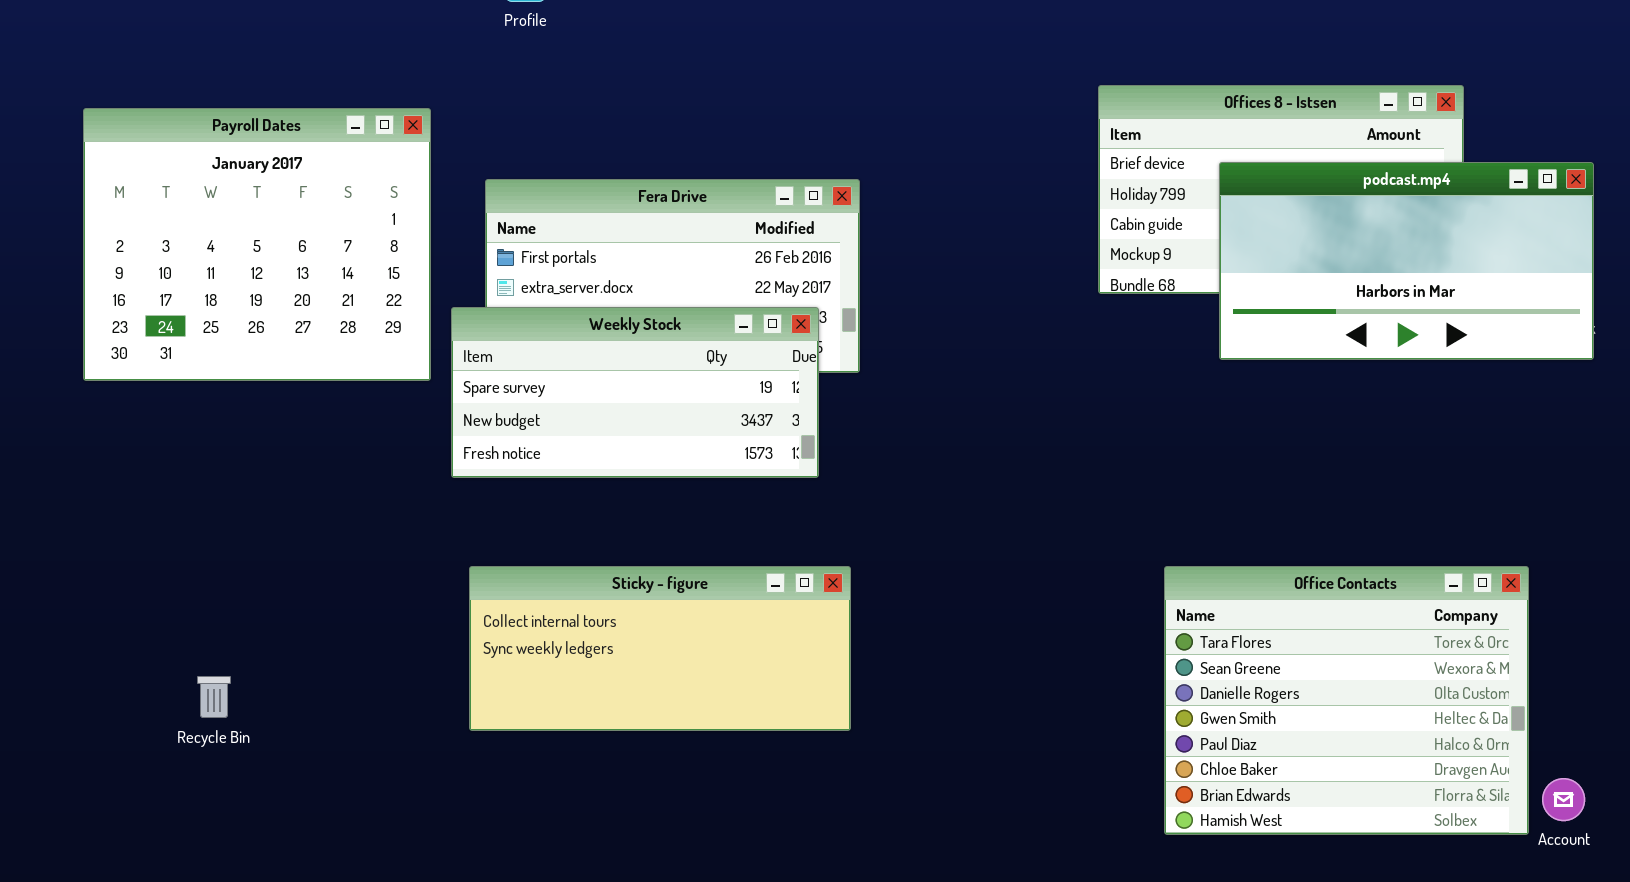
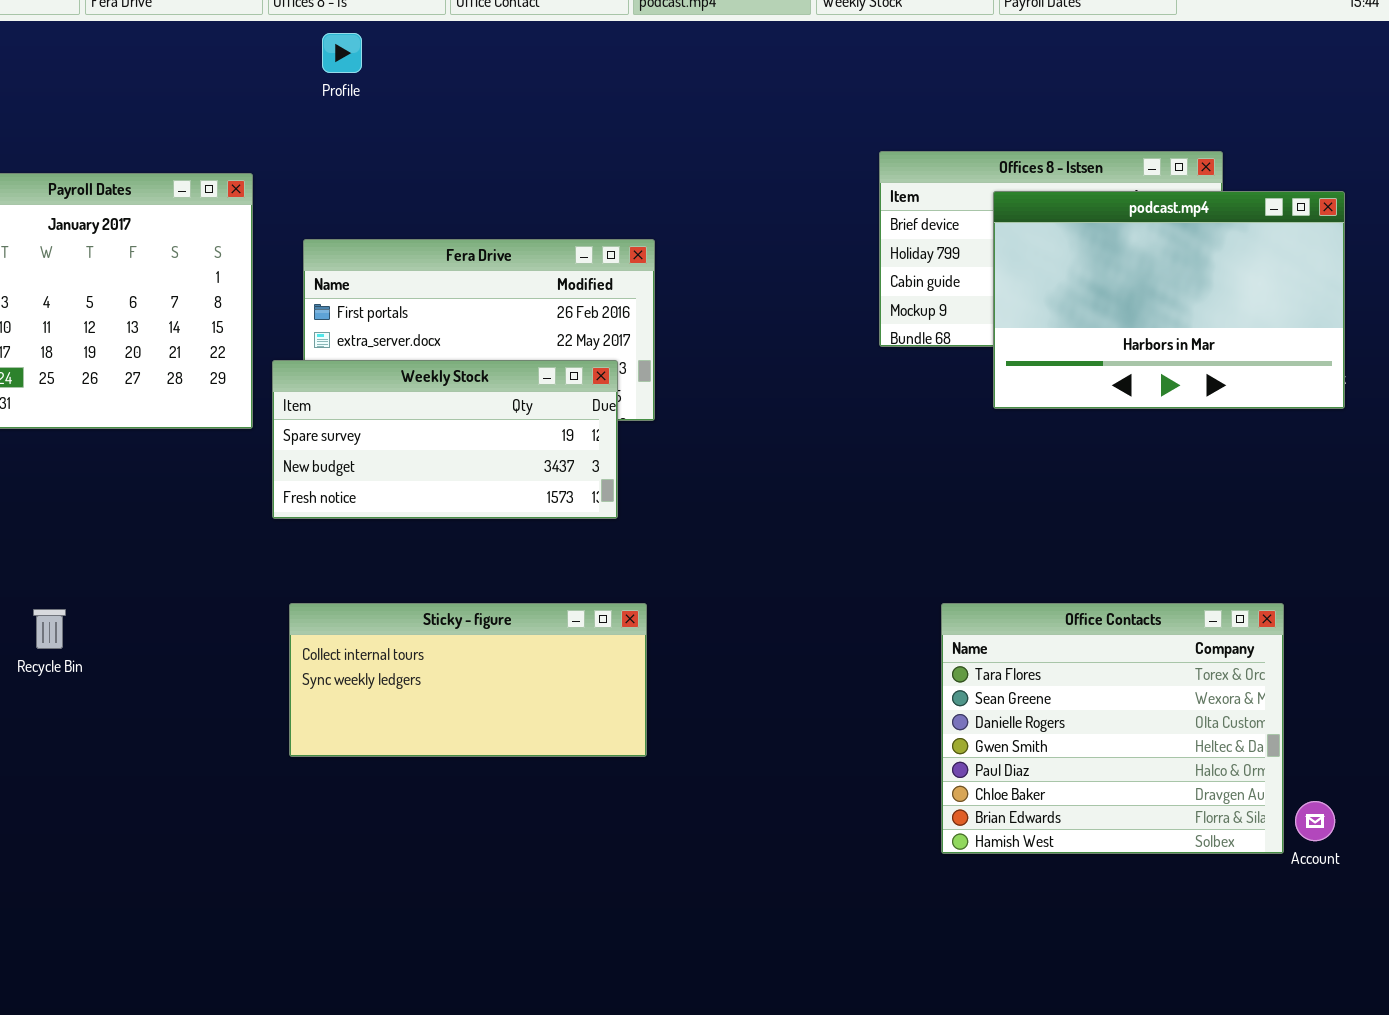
podcast.mp4: [1219,162,1594,360] -> [993,191,1345,409], resized
Recycle Bin: [197,676,231,718] -> [33,609,66,649], moved

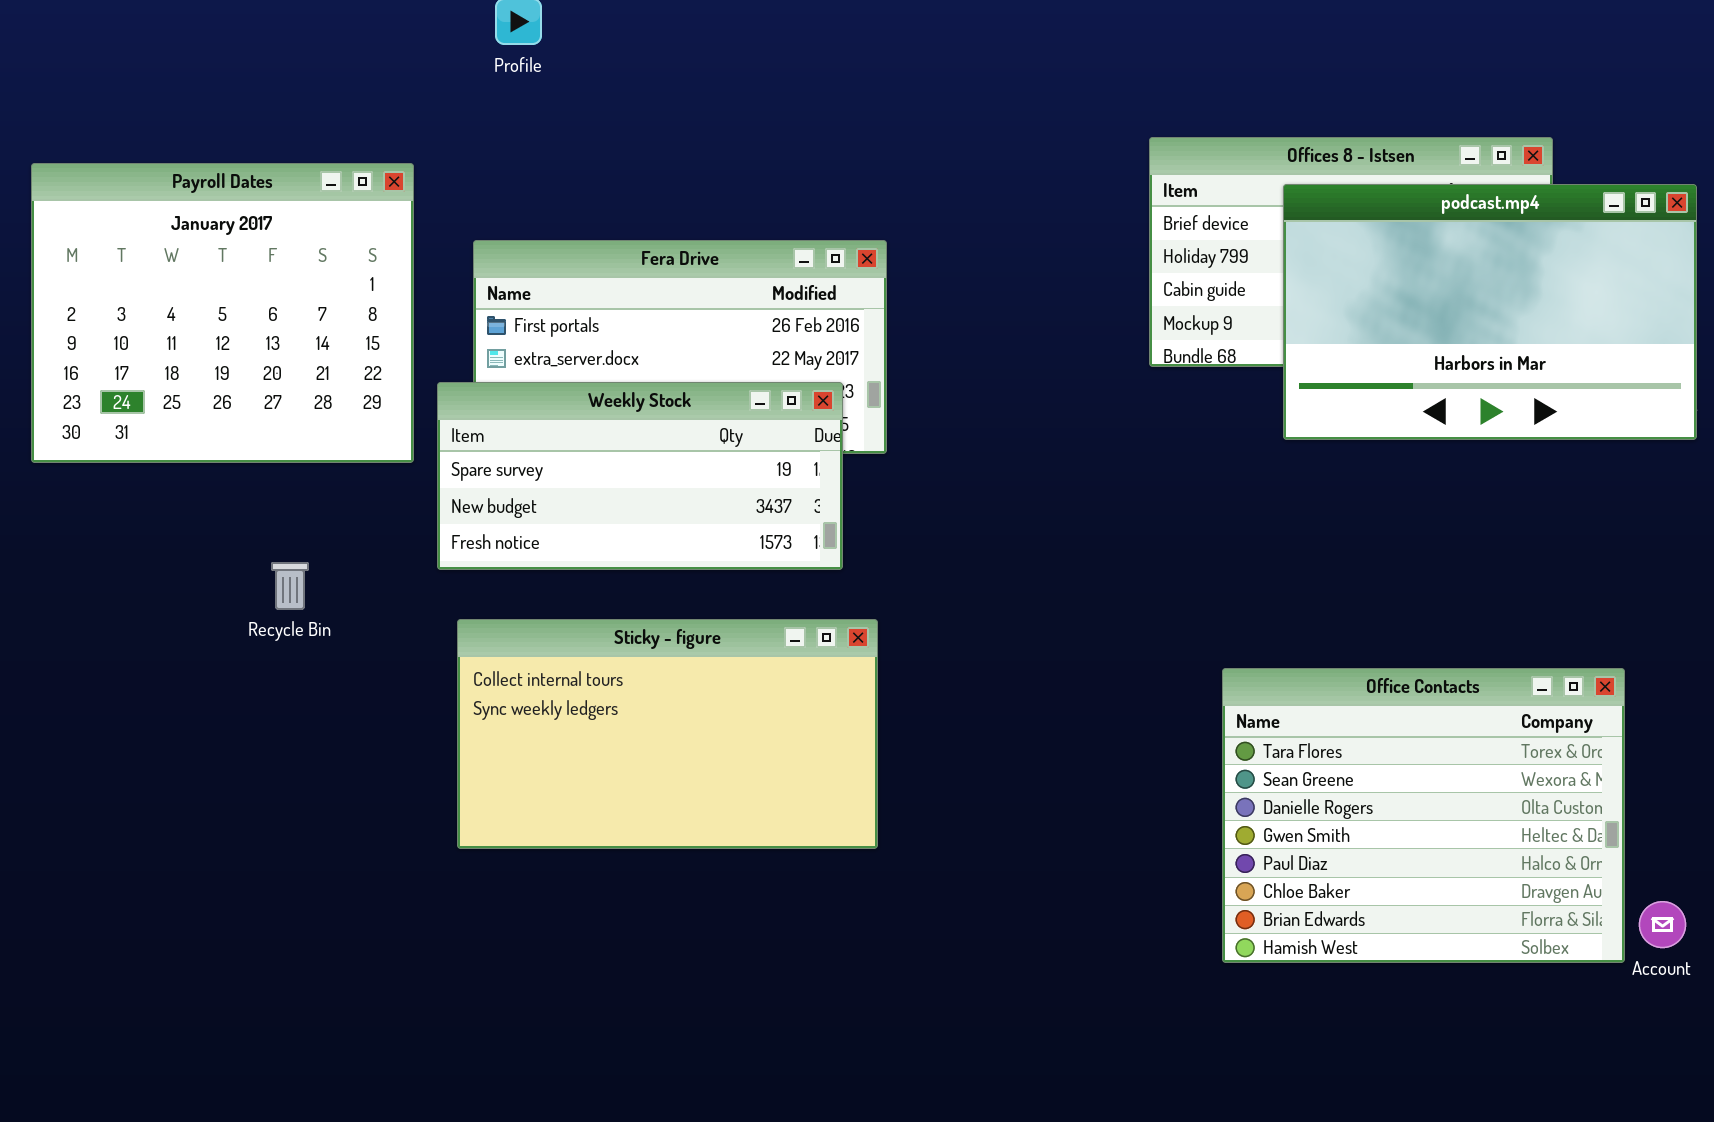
Sticky - figure: [289,603,647,757] -> [457,619,878,849], resized
Recycle Bin: [33,609,66,649] -> [271,562,309,610], moved

